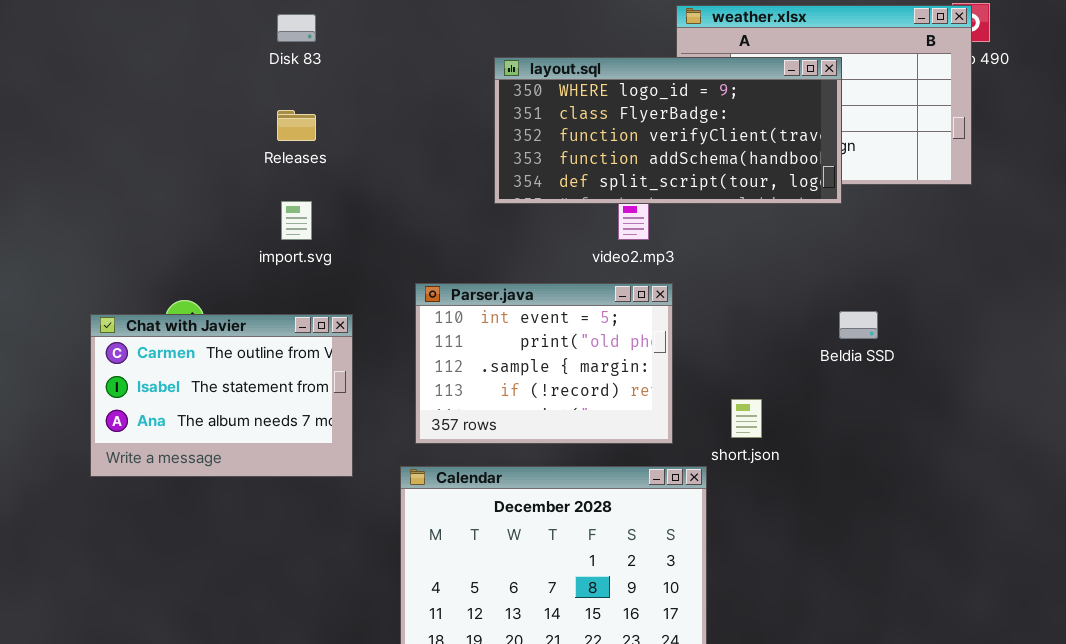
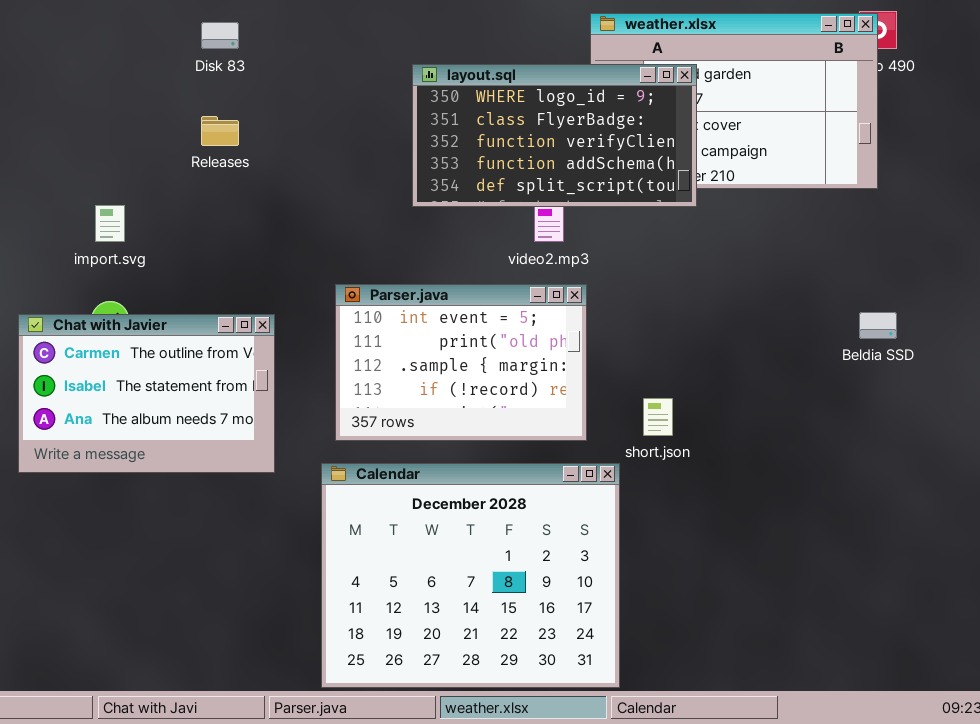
layout.sql: [494,57,842,204] -> [412,64,697,207], resized
import.svg: [281,201,312,240] -> [95,205,125,242], moved
Beldia SSD: [839,311,878,339] -> [859,312,897,339], moved

